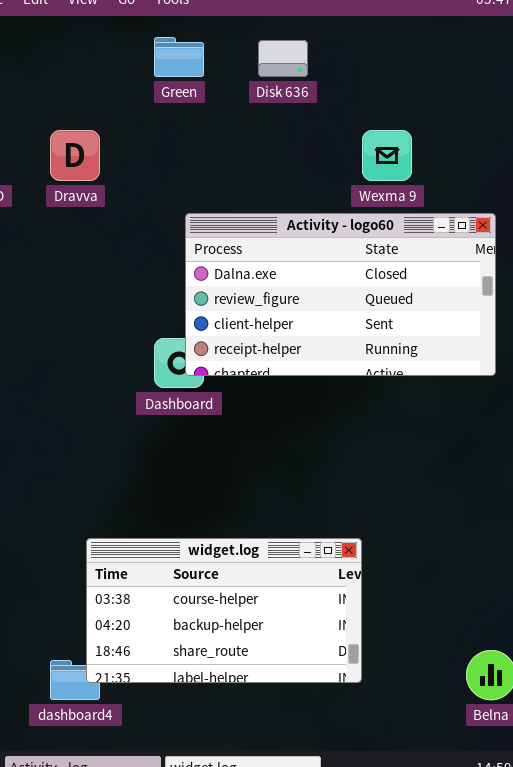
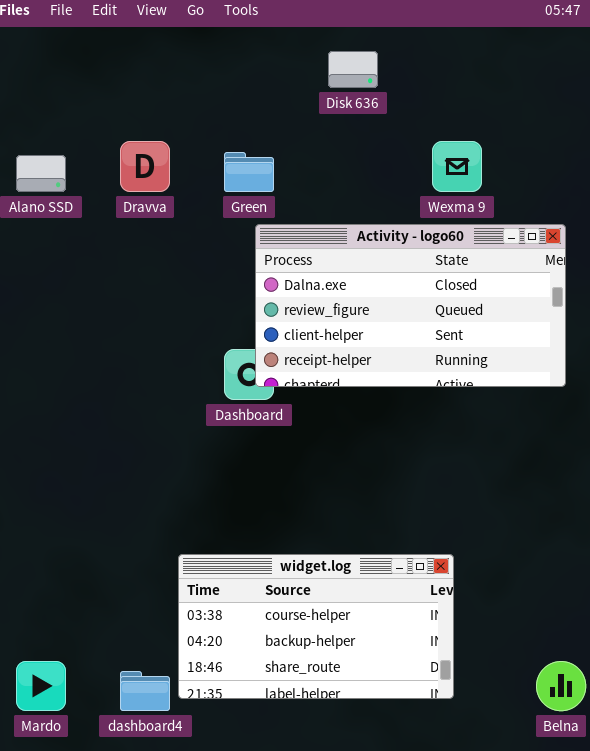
Green: [154,37,204,77] -> [224,152,274,192], moved
widget.log: [86,538,362,683] -> [178,554,454,699], moved

